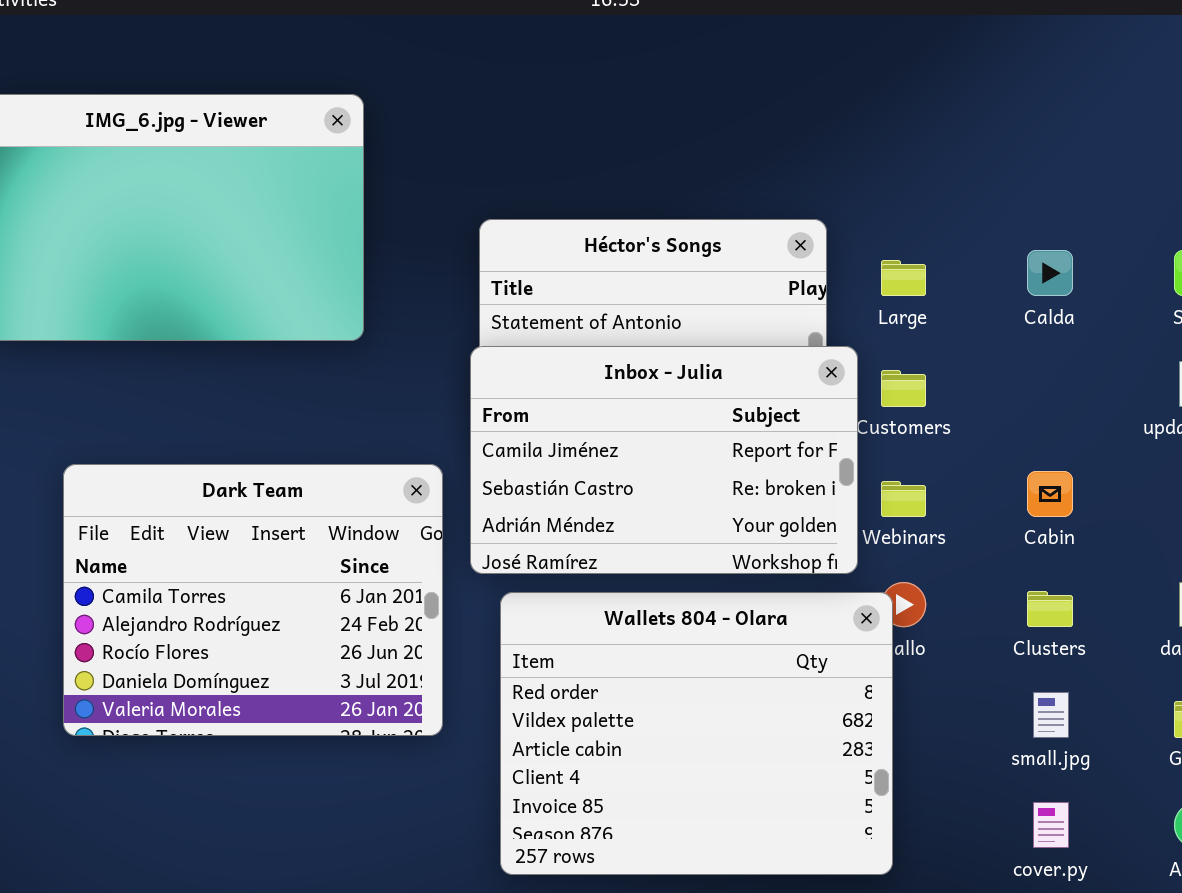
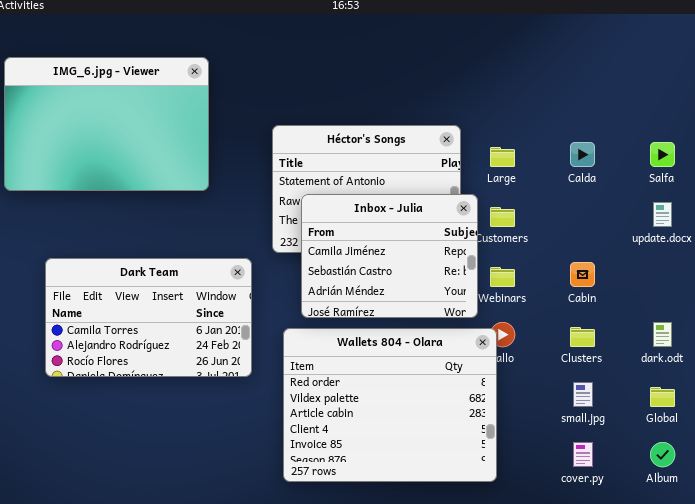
Inbox - Julia: [470,346,858,574] -> [301,194,478,318], resized
Dark Team: [63,464,443,736] -> [45,258,252,377], resized

